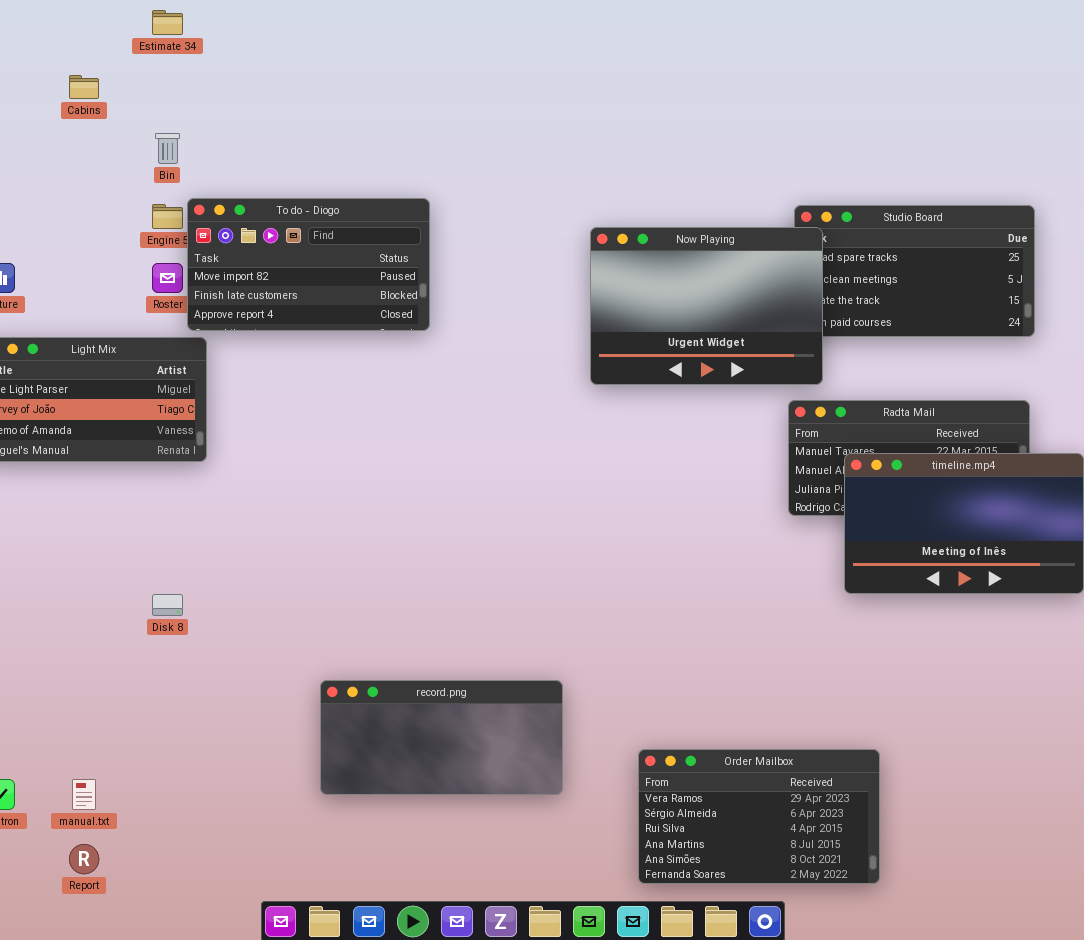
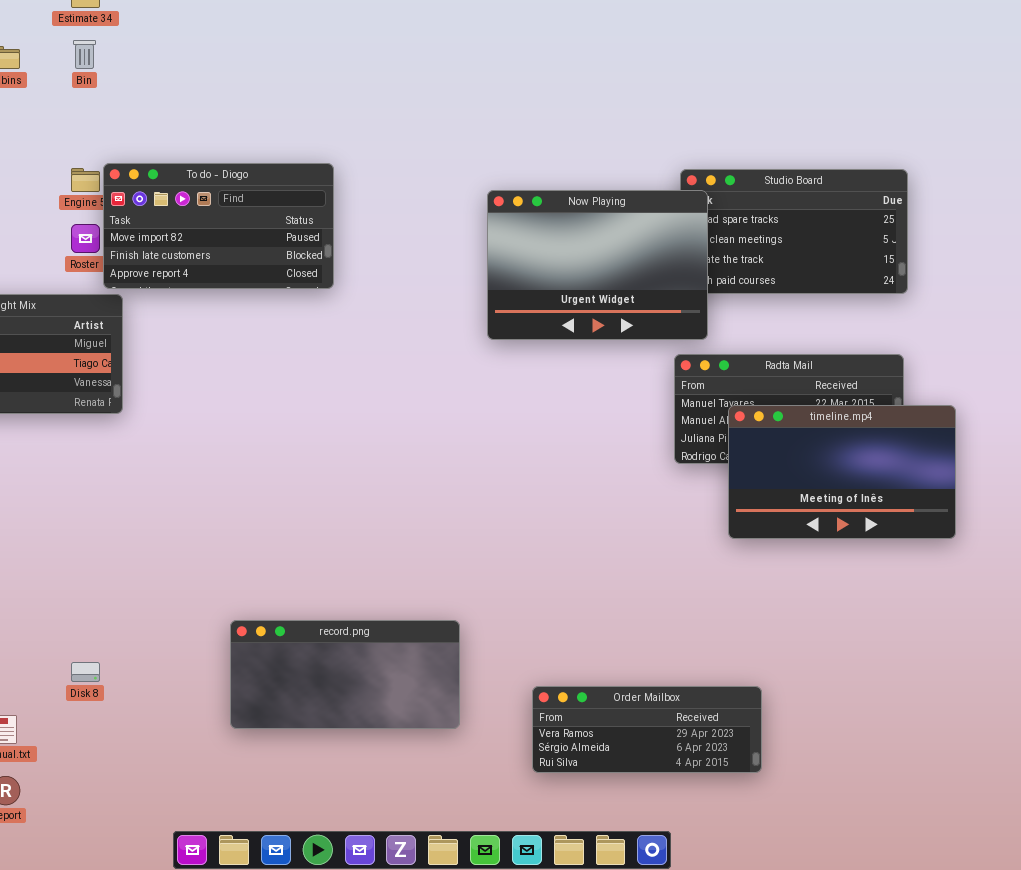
Bin: [155,133,180,164] -> [73,40,96,69], moved
Disk 8: [152,594,183,616] -> [71,662,100,682], moved
Order Mailbox: [638,749,880,884] -> [532,686,762,773], resized

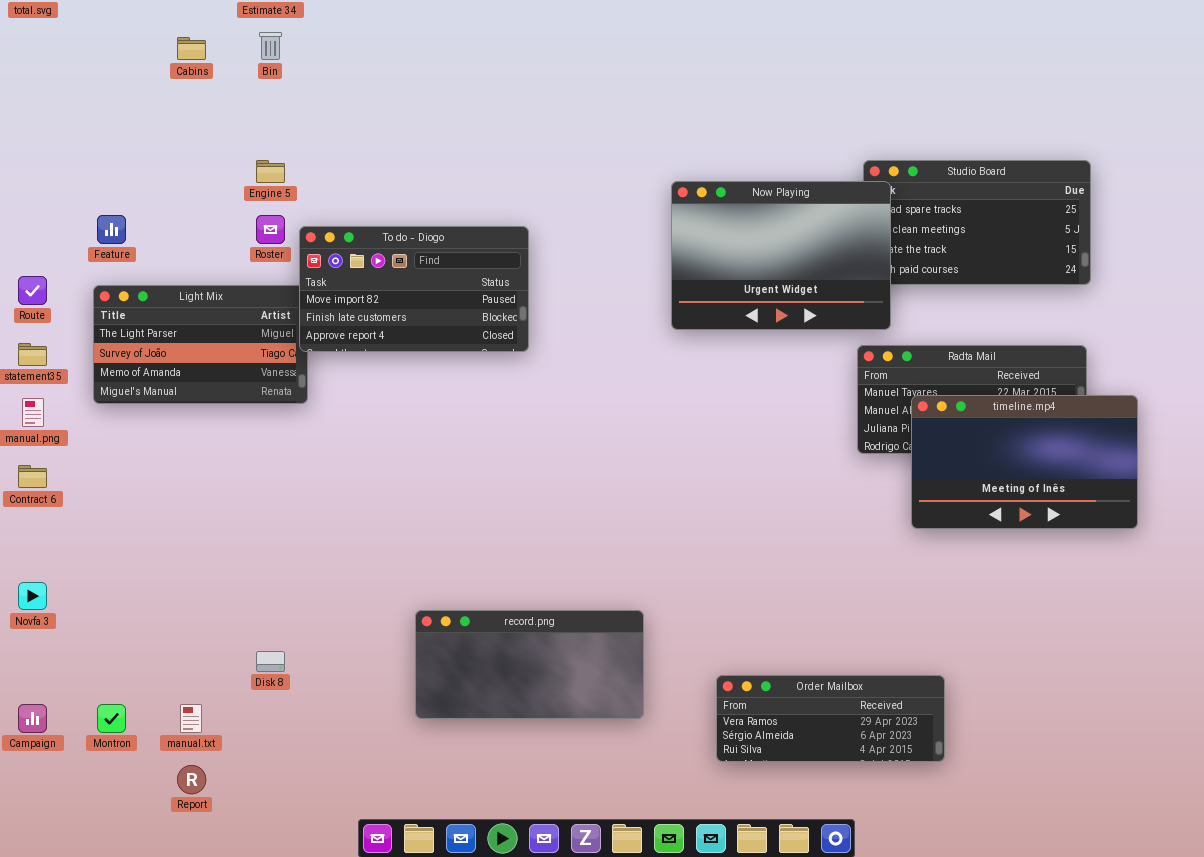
To do - Diogo: [103,163,334,289] -> [299,226,529,352], moved

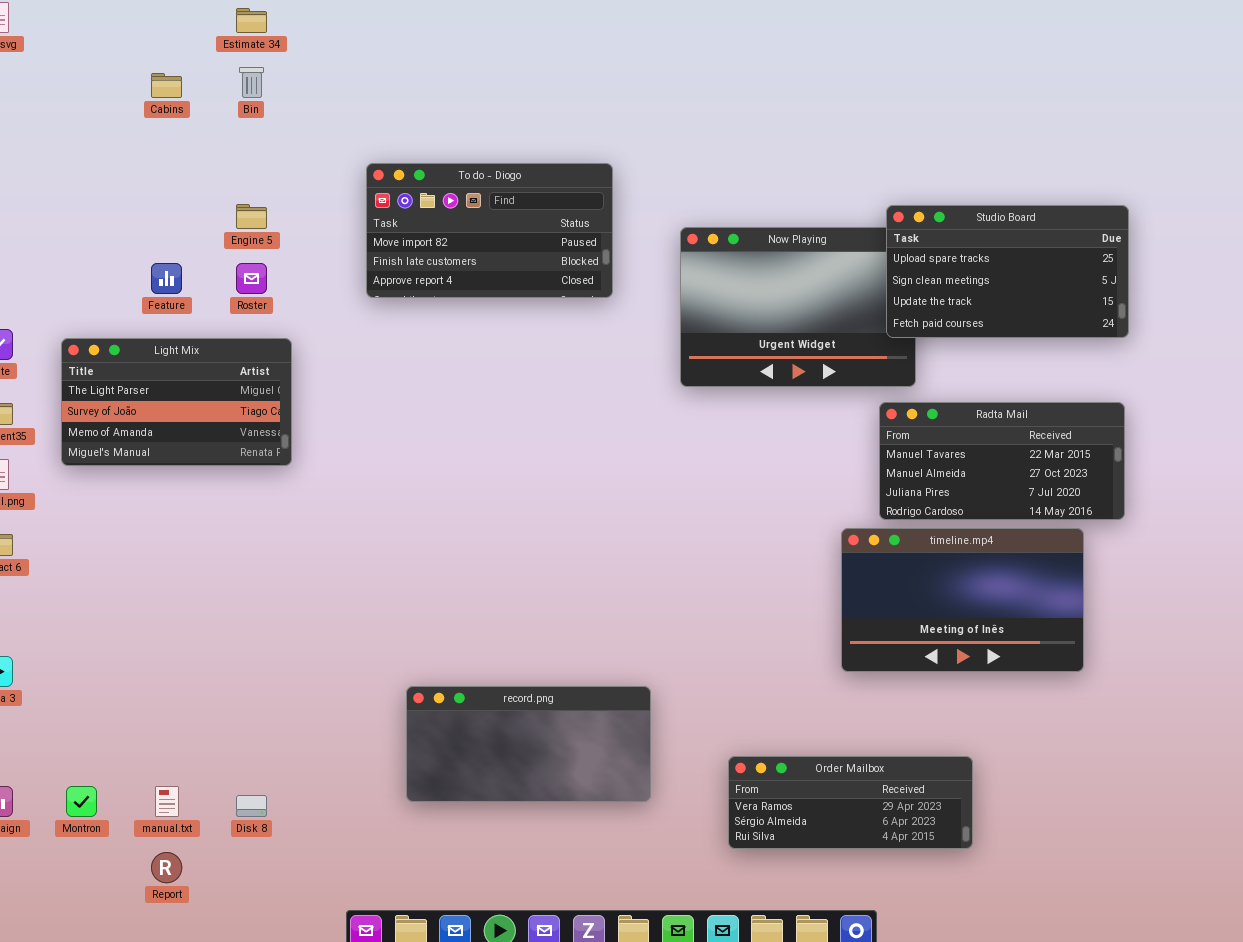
Studio Board: [863,160,1091,285] -> [886,205,1129,338], raised
Feature: [97,215,126,244] -> [151,263,182,294], moved
To do - Diogo: [299,226,529,352] -> [366,163,613,298], moved
timeline.mp4: [911,395,1138,529] -> [841,528,1084,672], moved
Disk 8: [256,651,285,672] -> [236,795,267,817], moved

